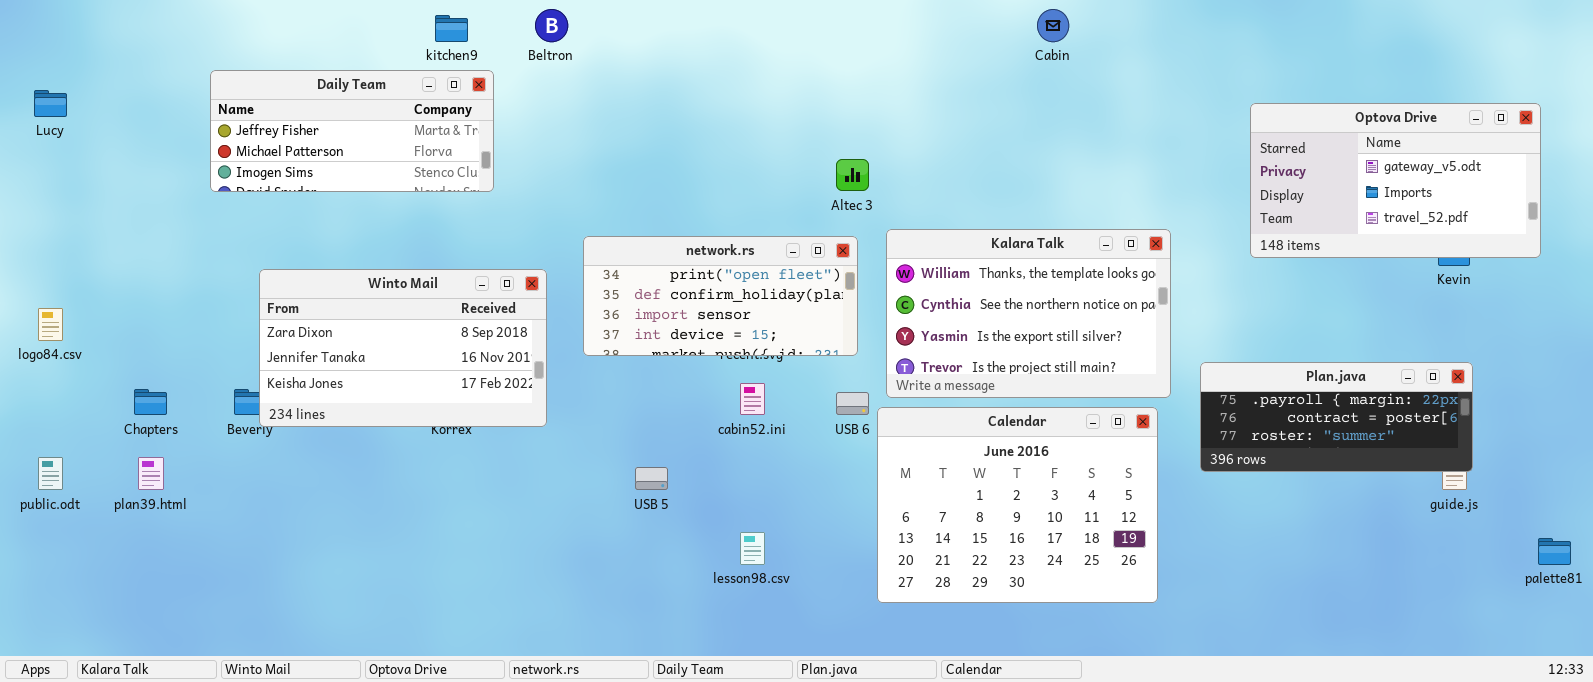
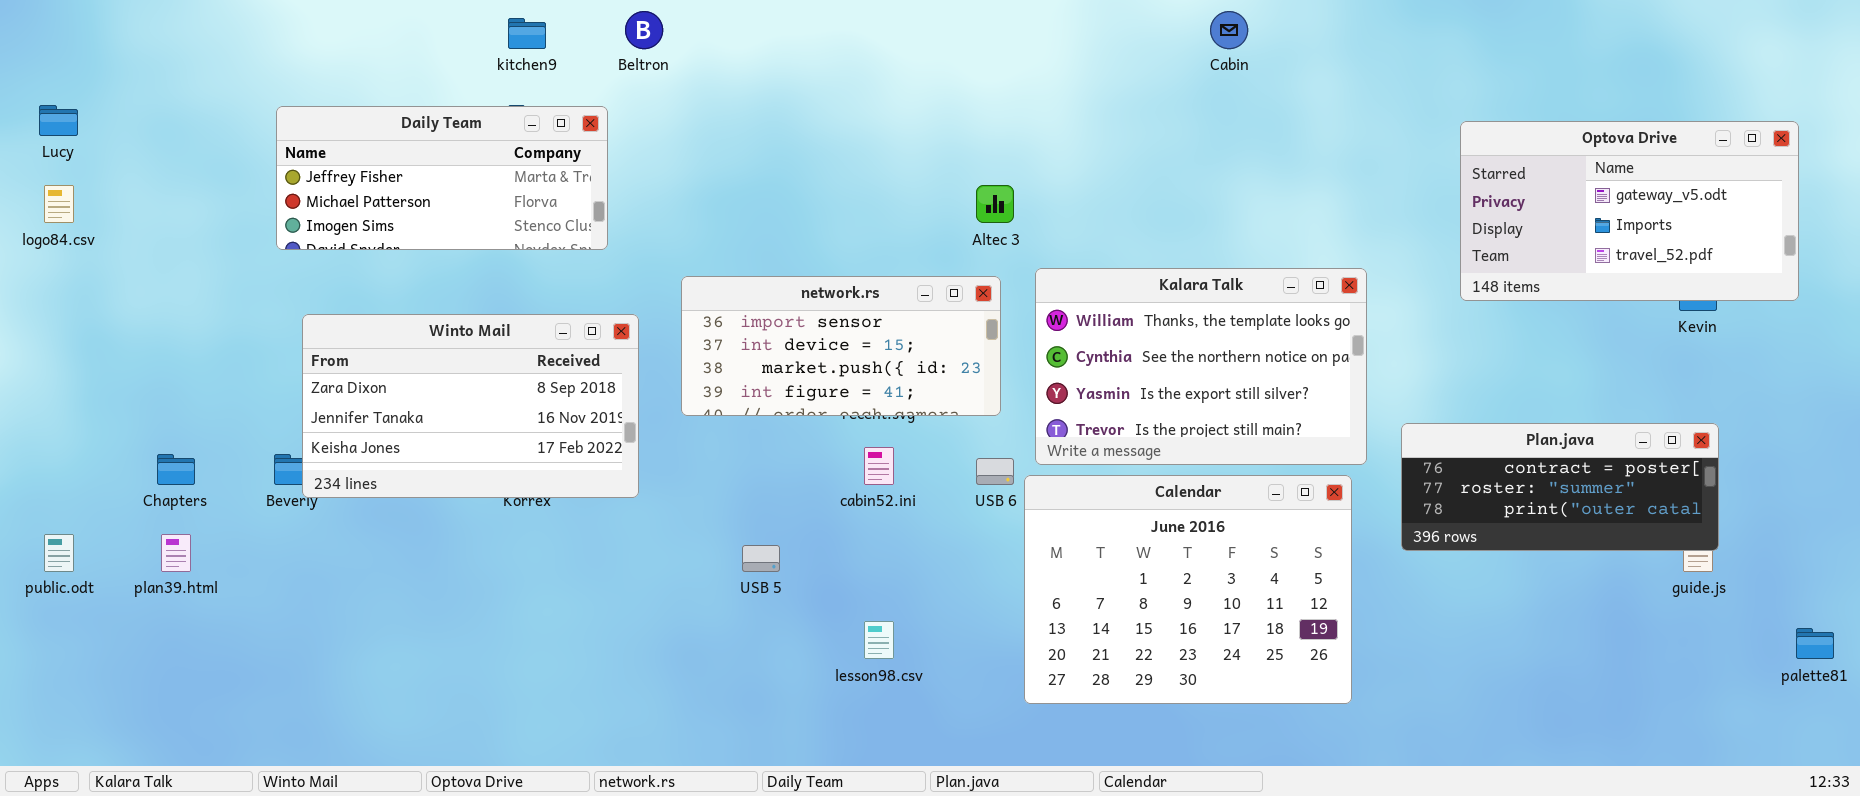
Daily Team: [210,70,494,192] -> [276,106,608,250], moved
network.rs: [583,236,858,356] -> [681,276,1001,416], scrolled down 2 rows
logo84.csv: [38,308,63,341] -> [44,185,74,223], moved
Plan.java: [1200,362,1473,472] -> [1401,423,1719,551], scrolled down 1 row

